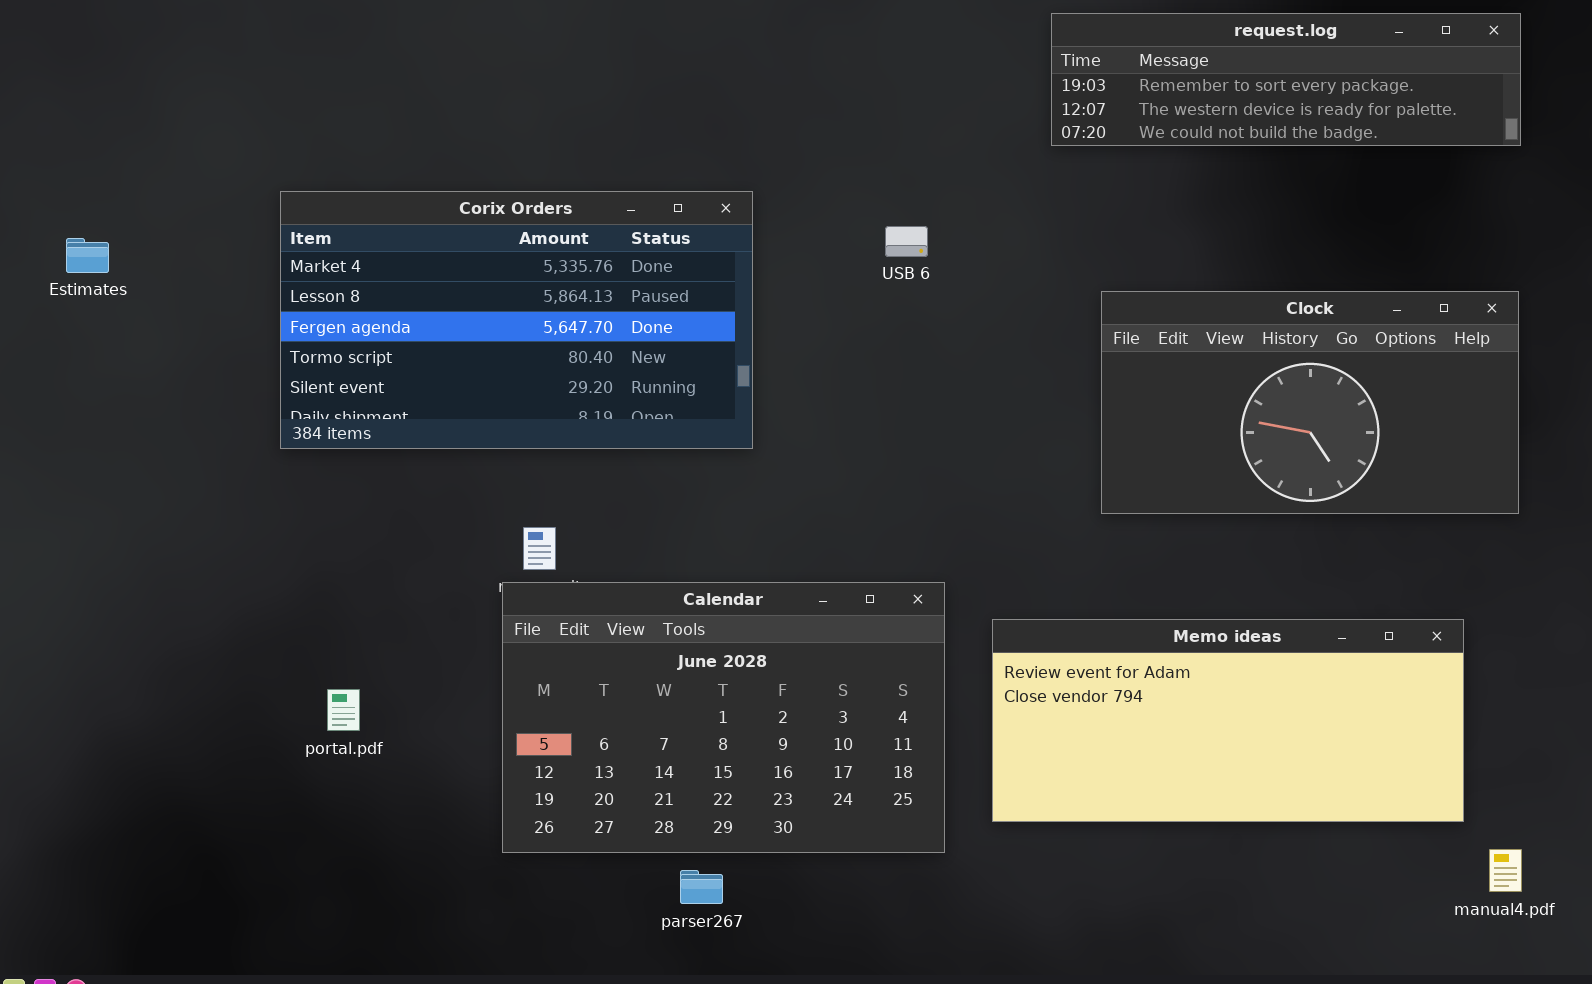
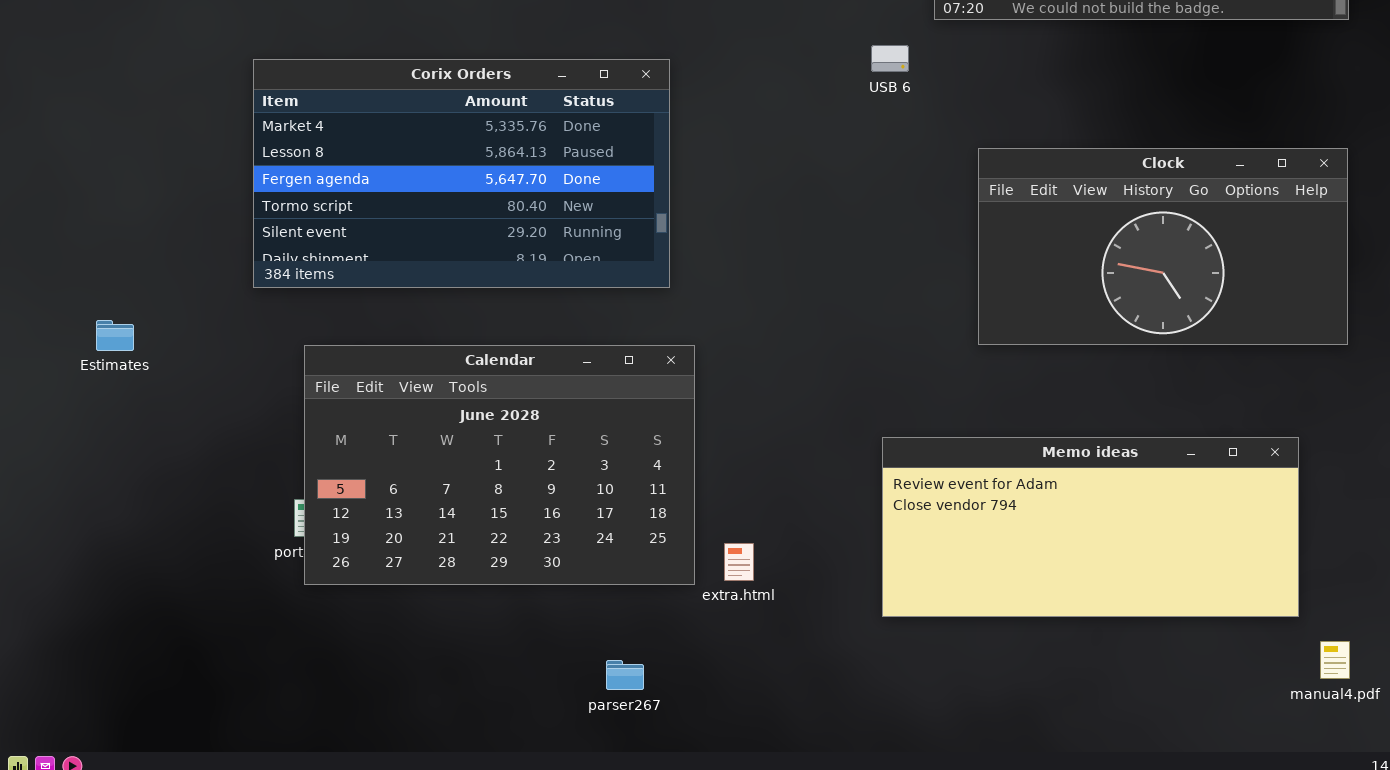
USB 6: [885,226,928,257] -> [871,45,909,72], moved
Estimates: [66,238,109,273] -> [96,320,134,351], moved
Calendar: [502,582,945,853] -> [304,345,695,585], moved

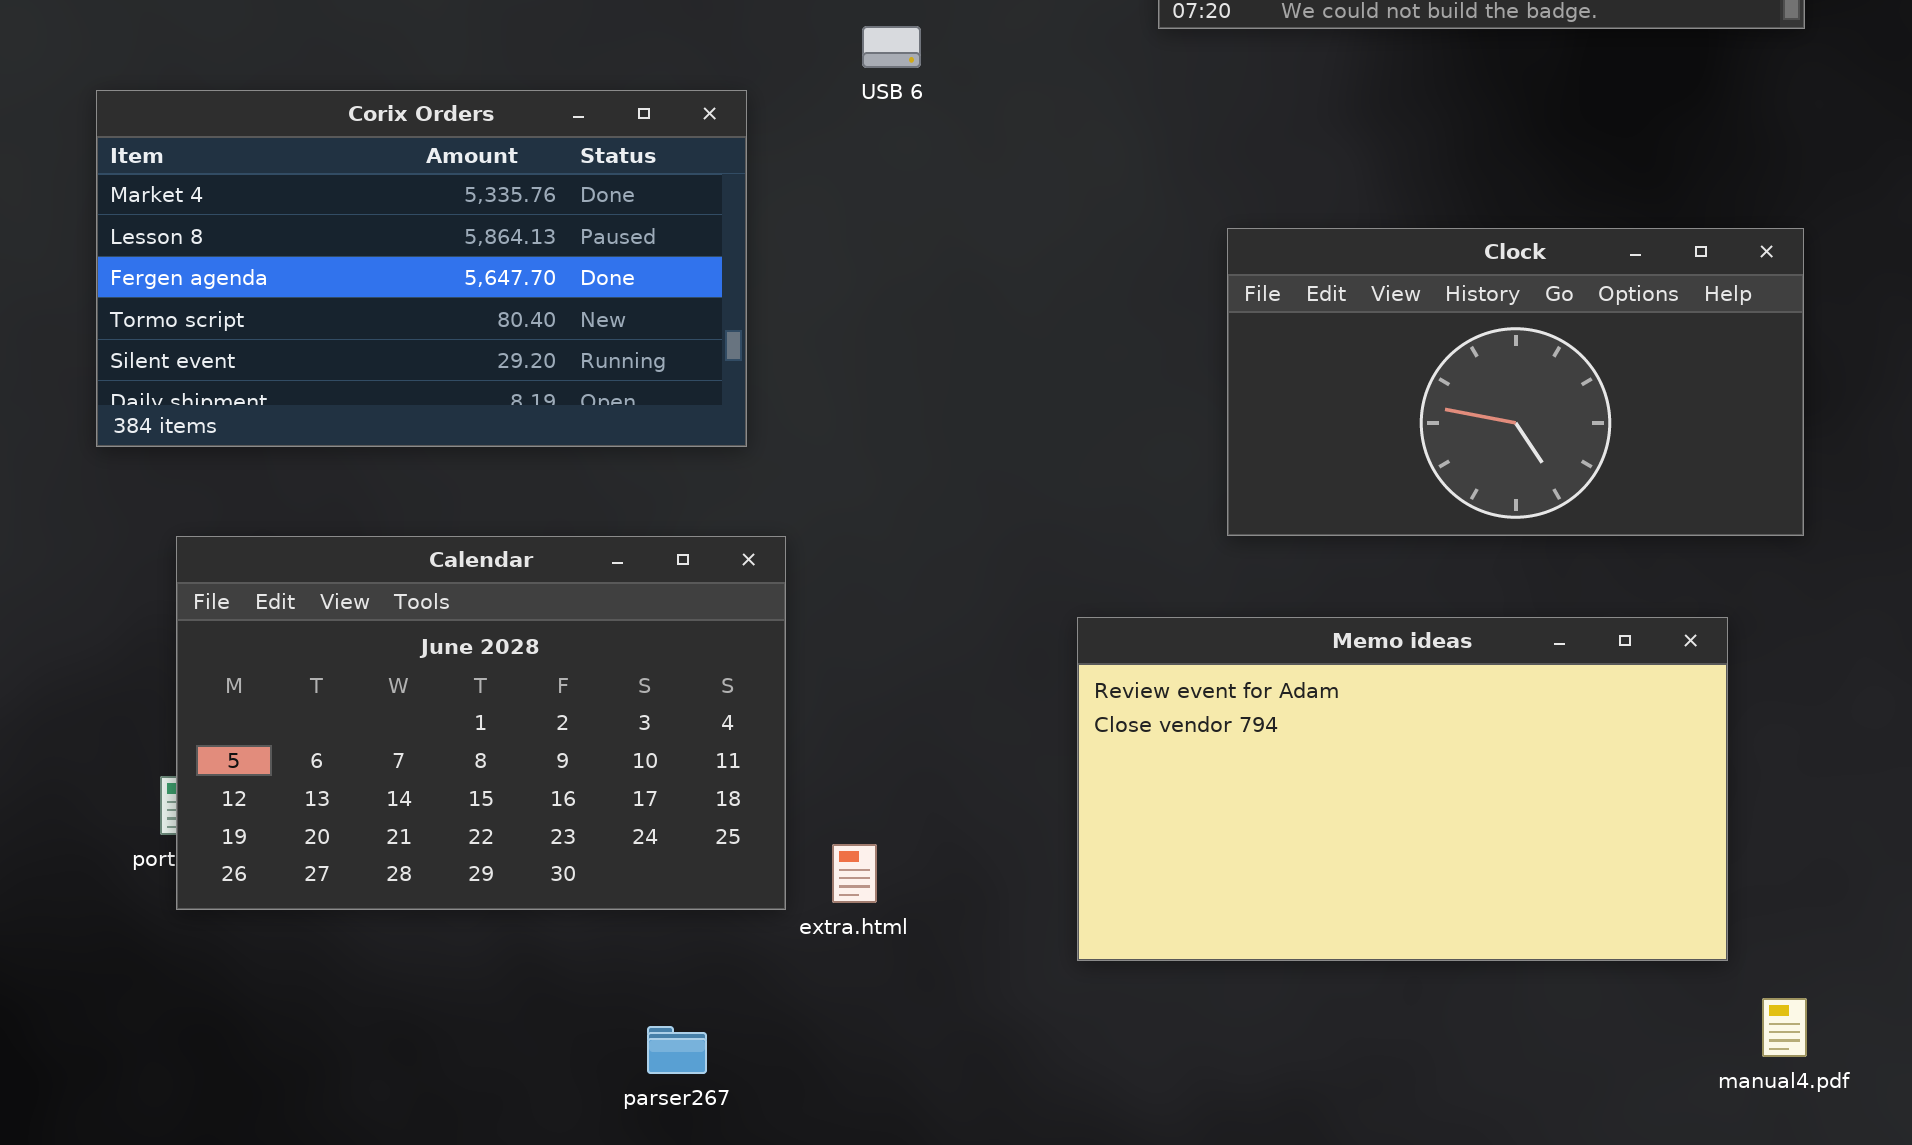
USB 6: [871,45,909,72] -> [862,26,921,68], moved
Memo ideas: [882,437,1299,617] -> [1077,617,1728,961], resized

